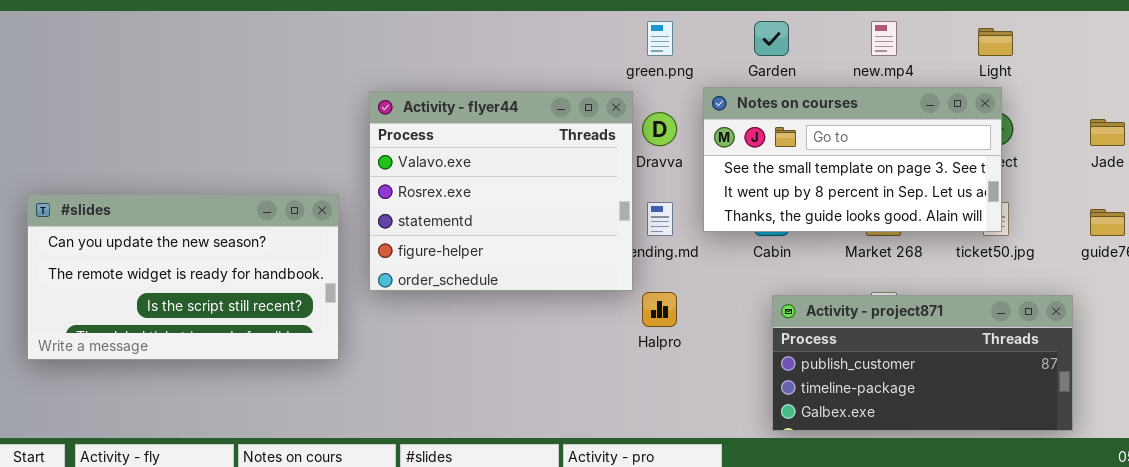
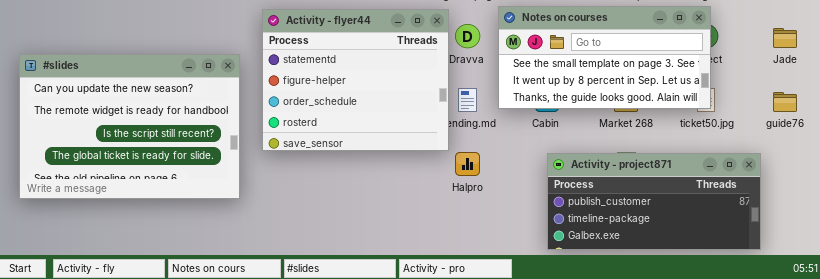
Activity - flyer44: [369,91,633,291] -> [262,9,449,151], scrolled down 2 rows
#slides: [27,194,339,360] -> [19,54,240,199], resized

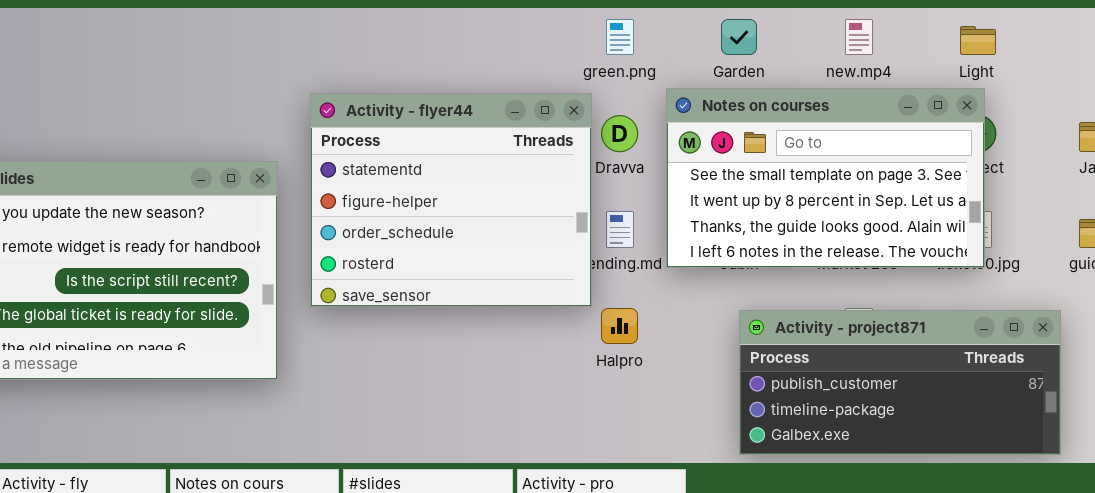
Notes on courses: [498,6,711,109] -> [666,88,985,268], resized

